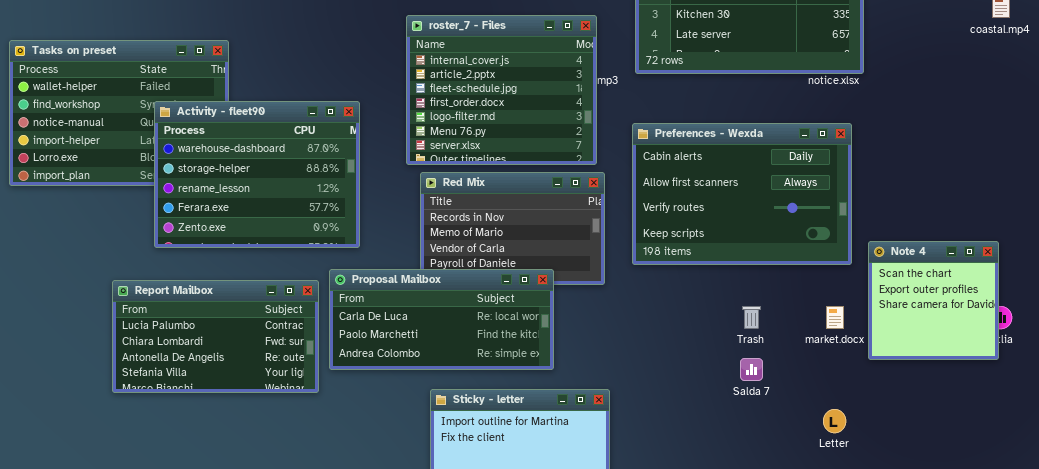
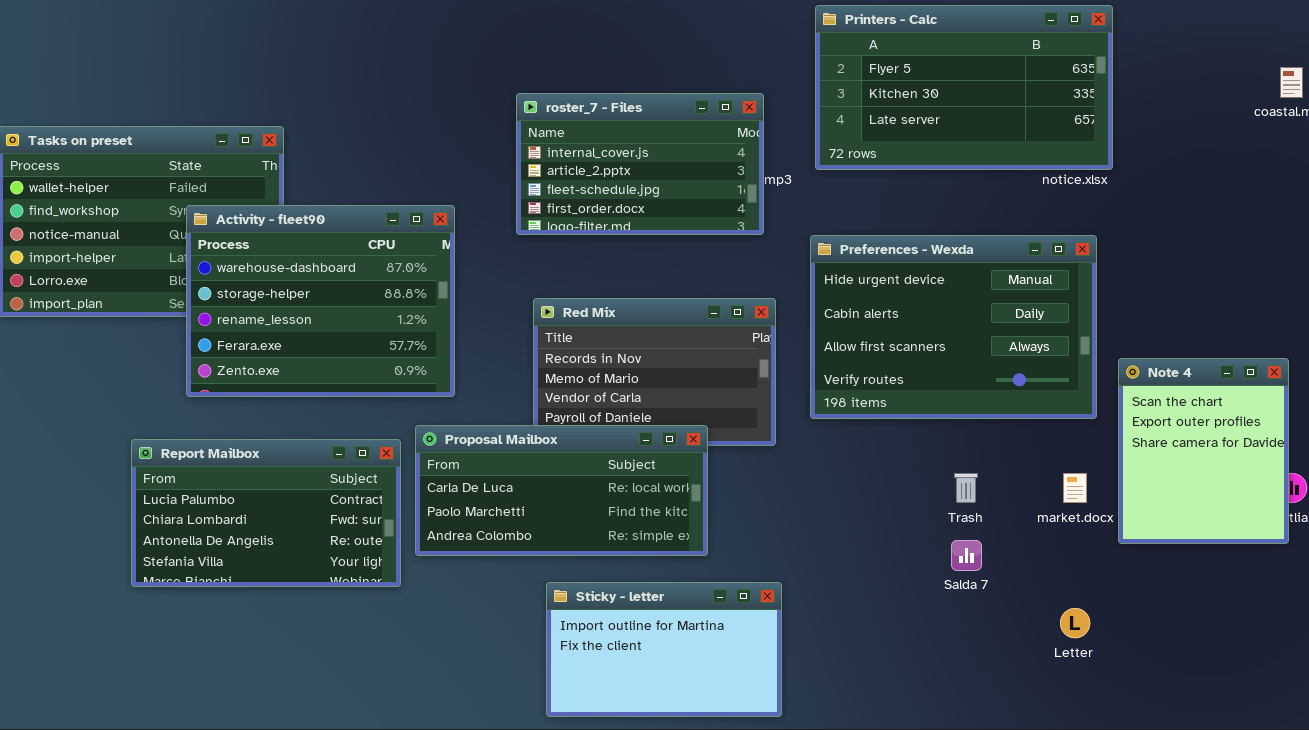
roster_7 - Files: [406,15,597,165] -> [516,93,764,235], resized
Preferences - Wexda: [632,123,852,265] -> [810,235,1097,419], scrolled up 1 row
Note 4: [868,241,999,360] -> [1118,358,1289,544], resized

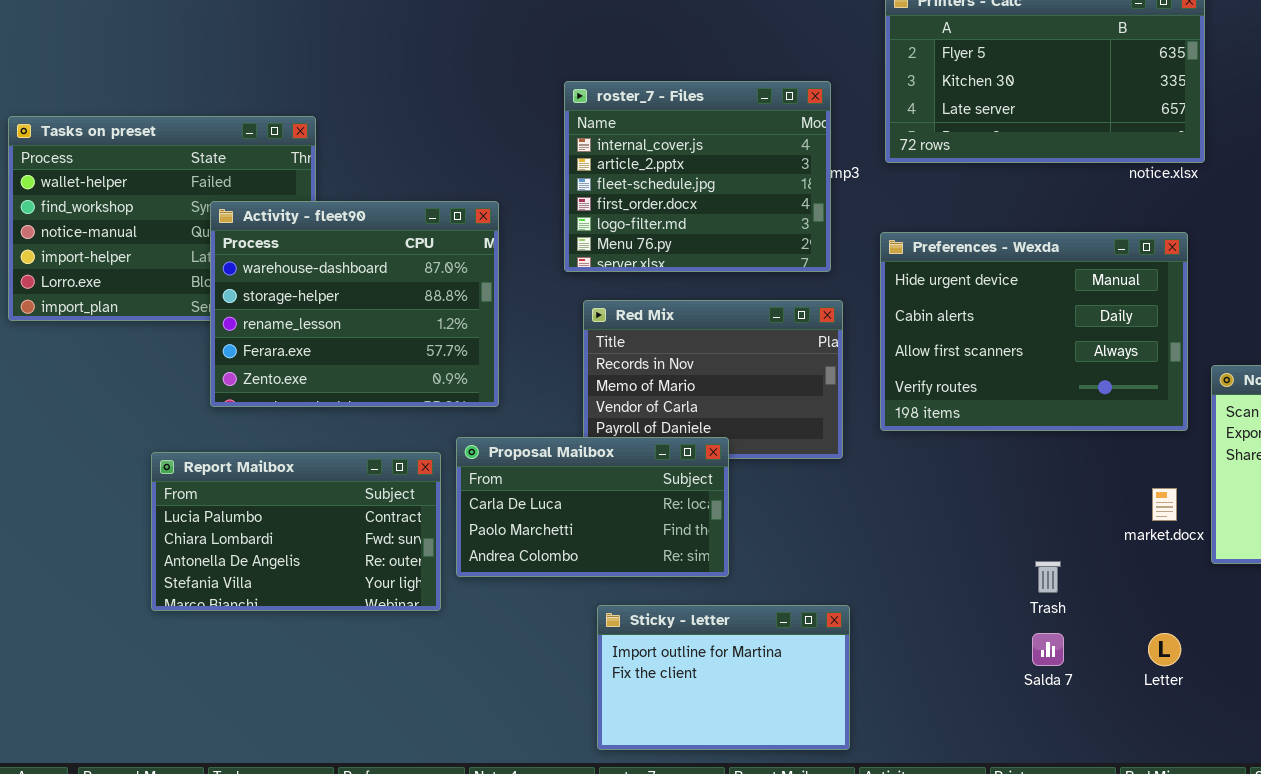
roster_7 - Files: [516,93,764,235] -> [564,81,831,272], resized
Proposal Mailbox: [415,425,708,556] -> [456,437,729,577], resized
Trash: [954,473,978,503] -> [1035,561,1061,593], moved
Salda 7: [951,540,982,571] -> [1032,633,1064,666], moved

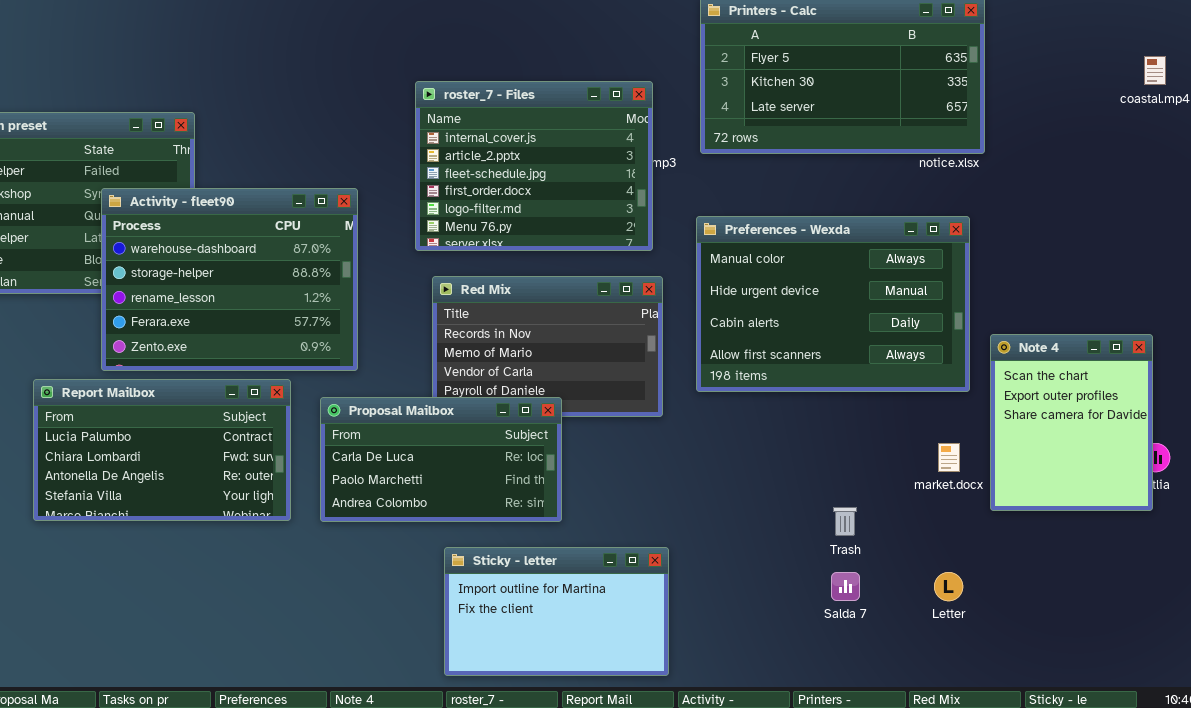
Preferences - Wexda: [880,232,1188,431] -> [696,216,970,392], scrolled up 1 row
Report Mailbox: [151,452,441,611] -> [33,379,291,521], moved

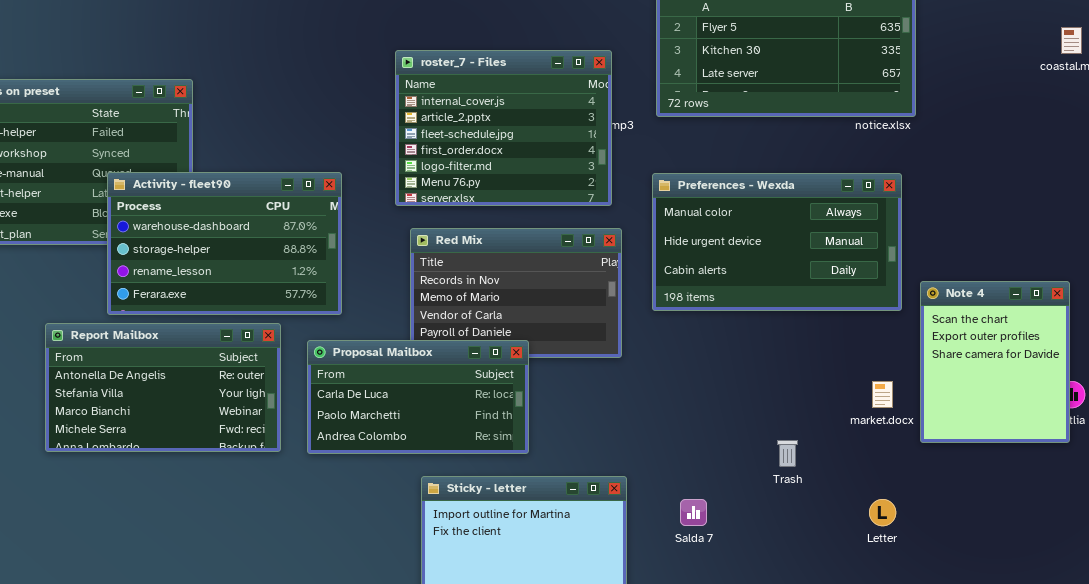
Activity - fleet90: [101,188,358,371] -> [107,172,342,315], resized
Preferences - Wexda: [696,216,970,392] -> [652,173,902,311], resized
Report Mailbox: [33,379,291,521] -> [45,323,281,452], scrolled down 2 rows
Salda 7: [831,572,860,601] -> [680,499,707,526], moved

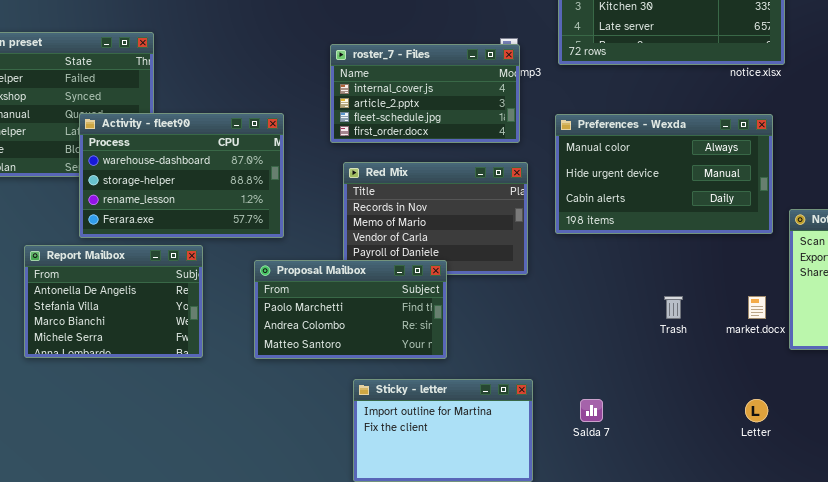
roster_7 - Files: [395,50,612,206] -> [330,44,520,143], resized
Report Mailbox: [45,323,281,452] -> [24,245,203,358], resized
Proposal Mailbox: [307,340,529,454] -> [254,260,447,359], scrolled down 1 row
Trash: [777,440,798,467] -> [664,296,683,319], moved

